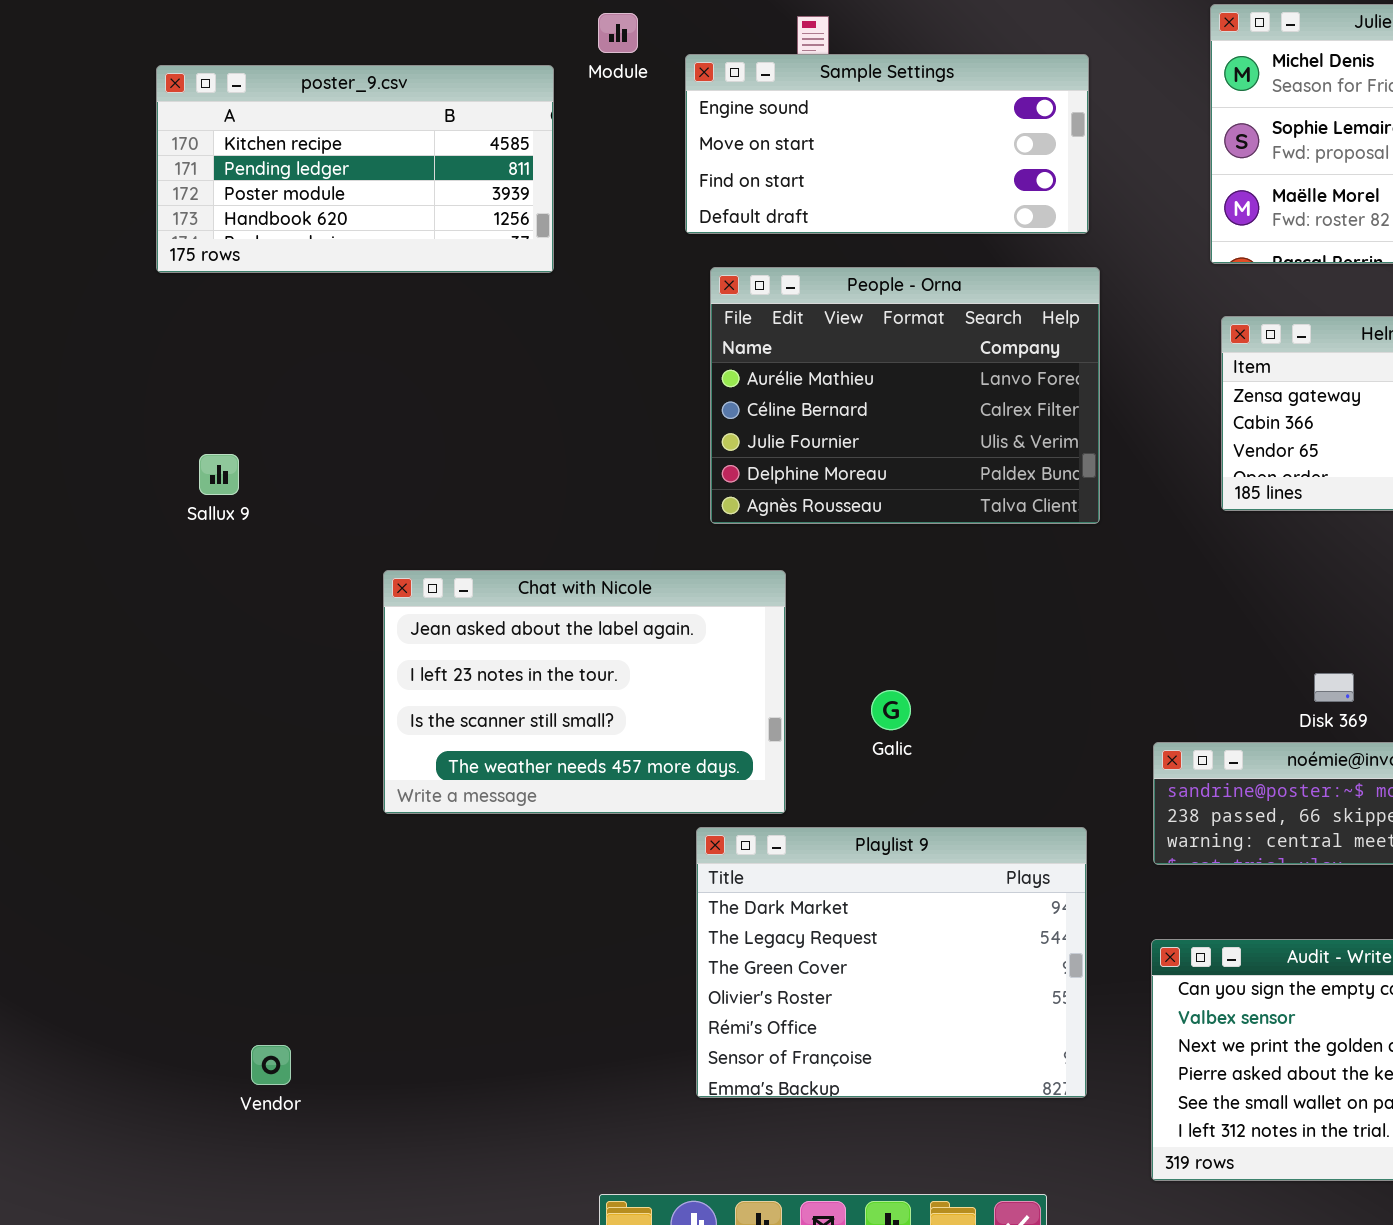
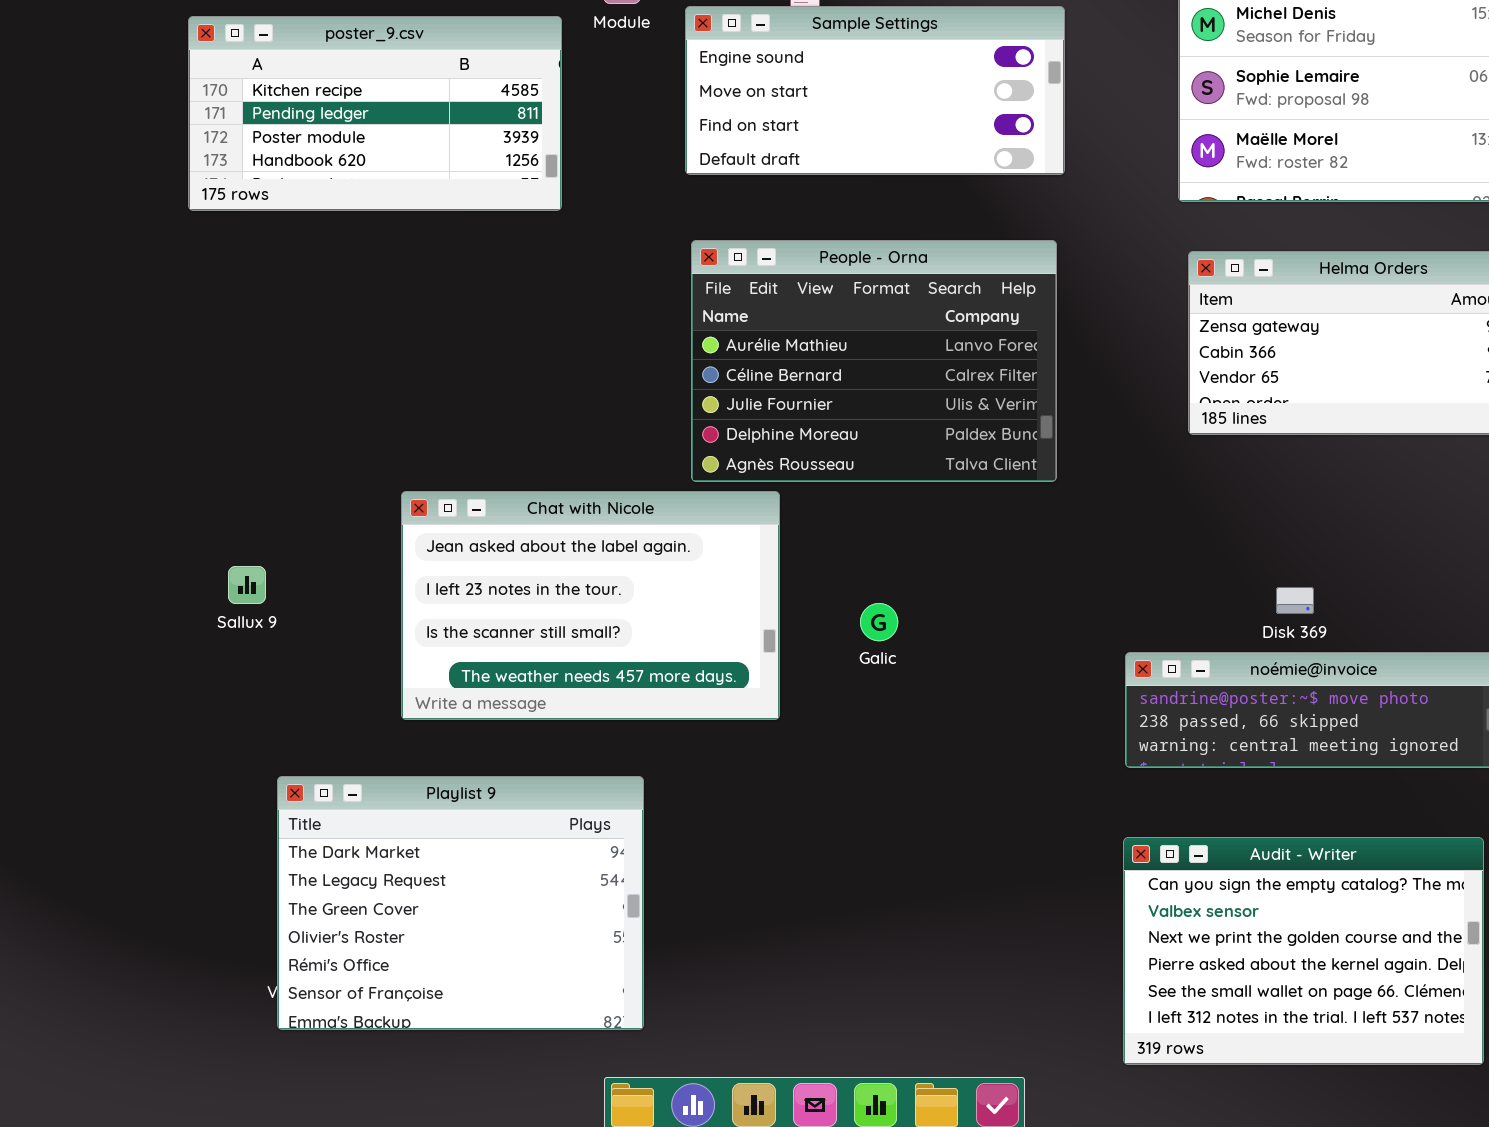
People - Orna: [710,267,1100,524] -> [691,240,1057,482], moved
Sallux 9: [199,454,239,495] -> [228,566,266,604], moved
Playlist 9: [696,827,1087,1098] -> [277,776,644,1030], moved

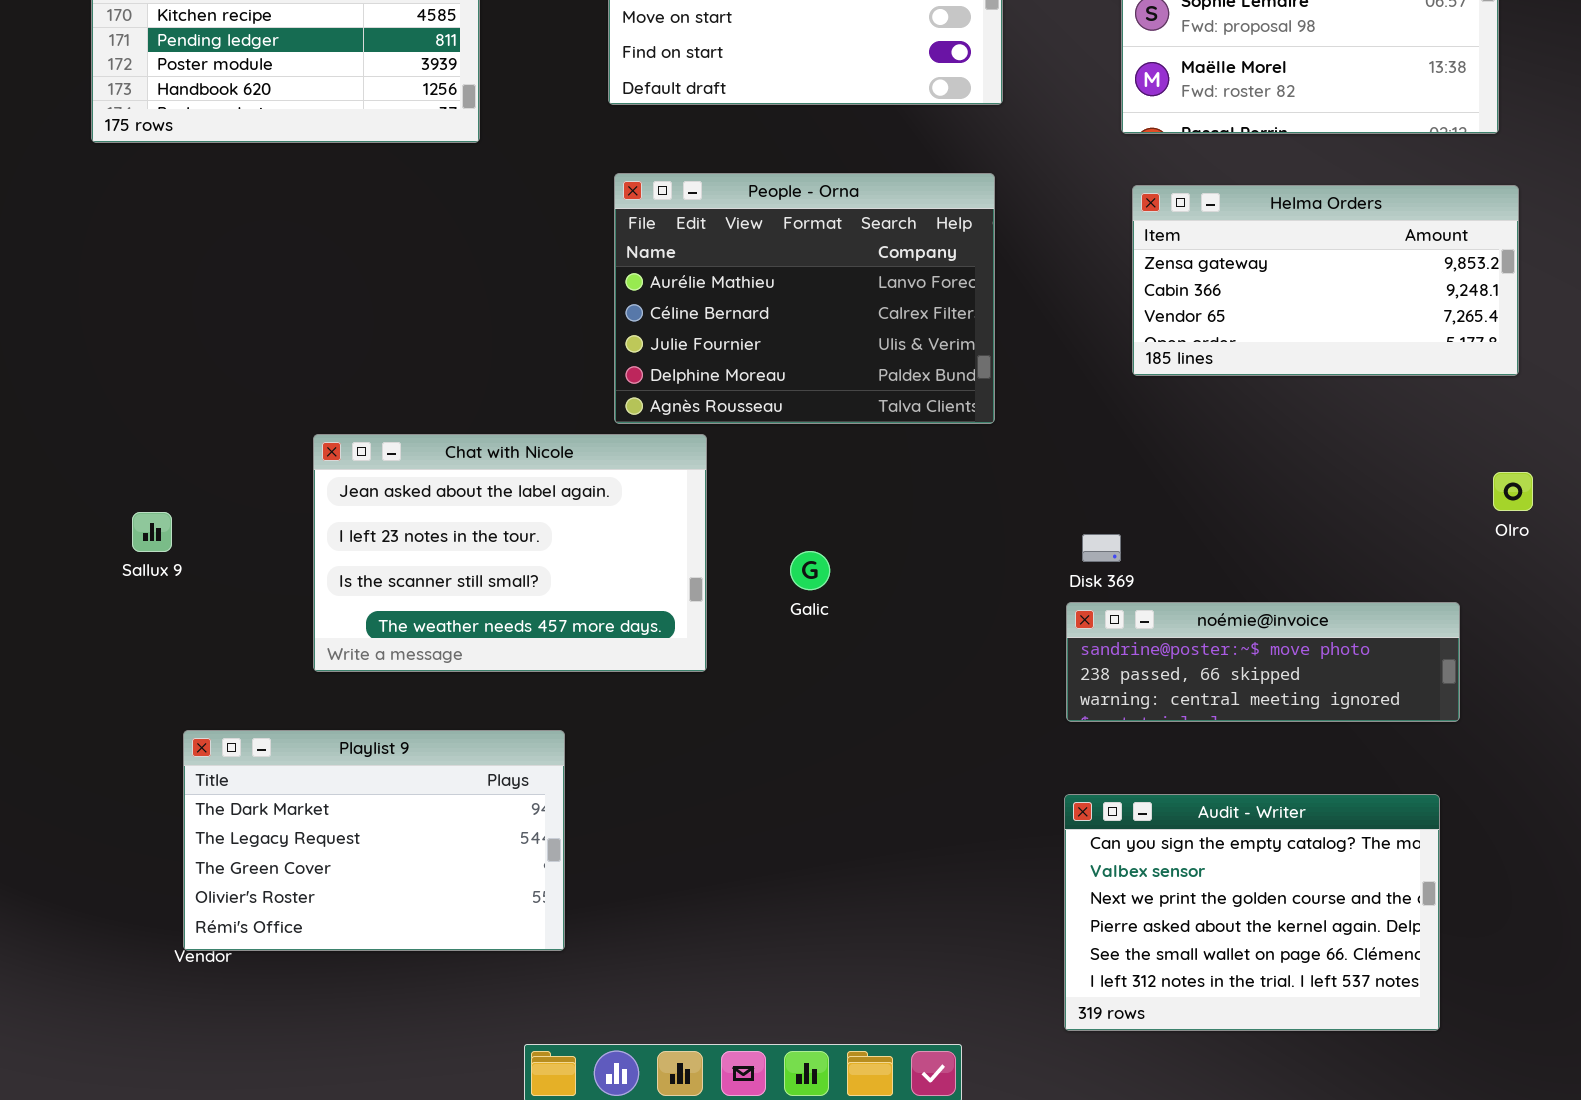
Disk 369: [1276,587,1314,614] -> [1082,534,1121,562], moved
Playlist 9: [277,776,644,1030] -> [183,730,565,951], resized

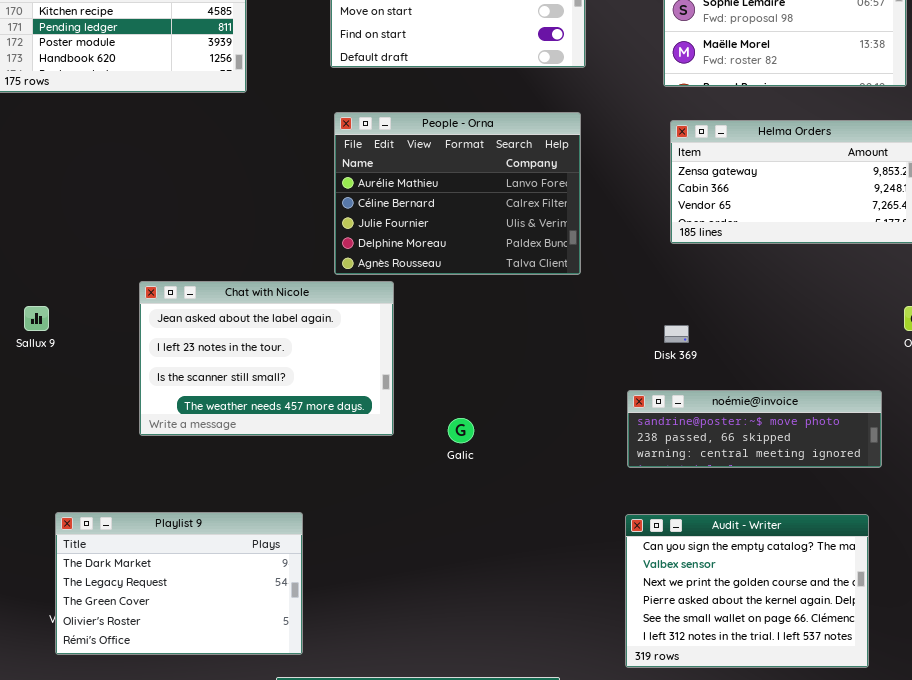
Sallux 9: [132,512,172,552] -> [24,306,49,331], moved
Disk 369: [1082,534,1121,562] -> [664,325,689,343], moved
Galic: [790,551,830,590] -> [448,418,474,443], moved
Playlist 9: [183,730,565,951] -> [55,512,303,655], moved

